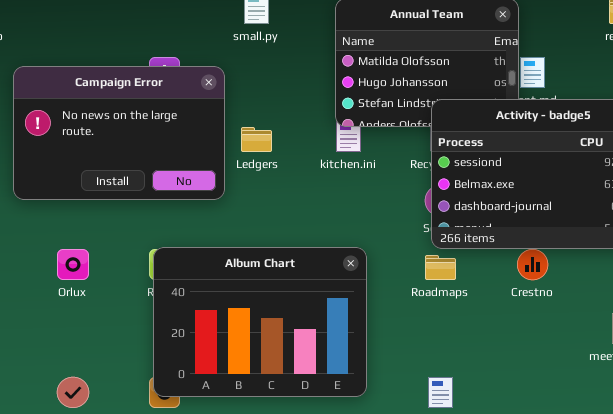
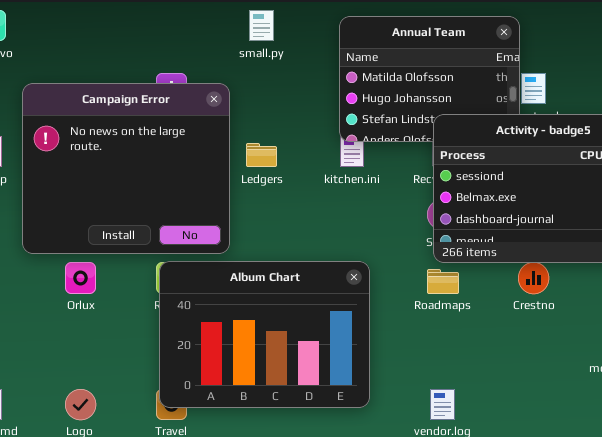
Campaign Error: [13,66,225,200] -> [22,83,230,254], resized

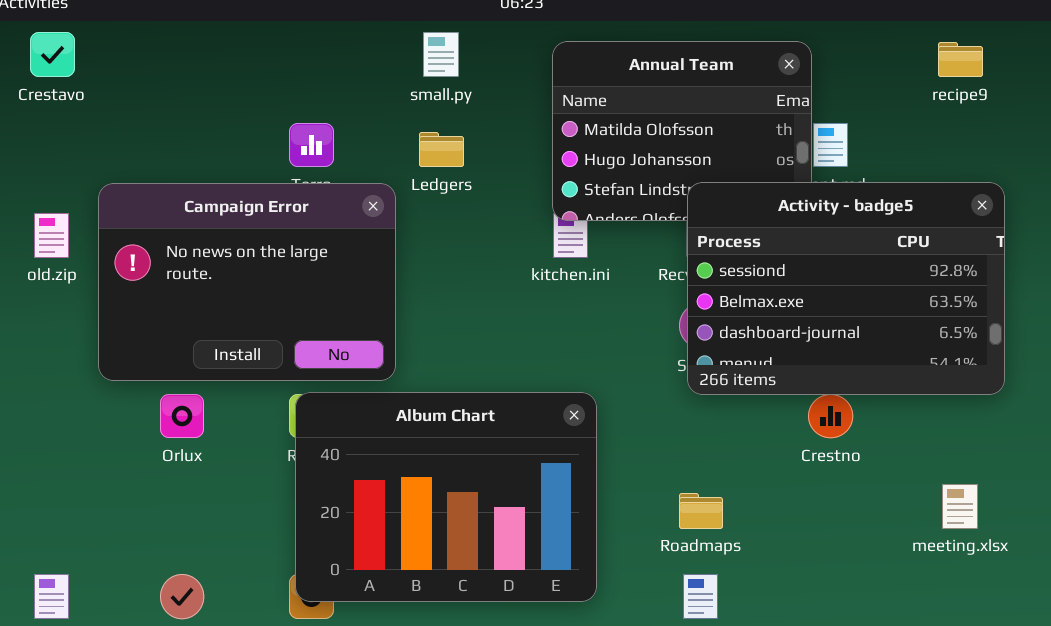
Campaign Error: [22,83,230,254] -> [98,183,396,381], resized
Ledgers: [246,143,277,167] -> [419,132,464,167], moved
Roadmaps: [427,269,459,294] -> [679,493,723,529], moved

